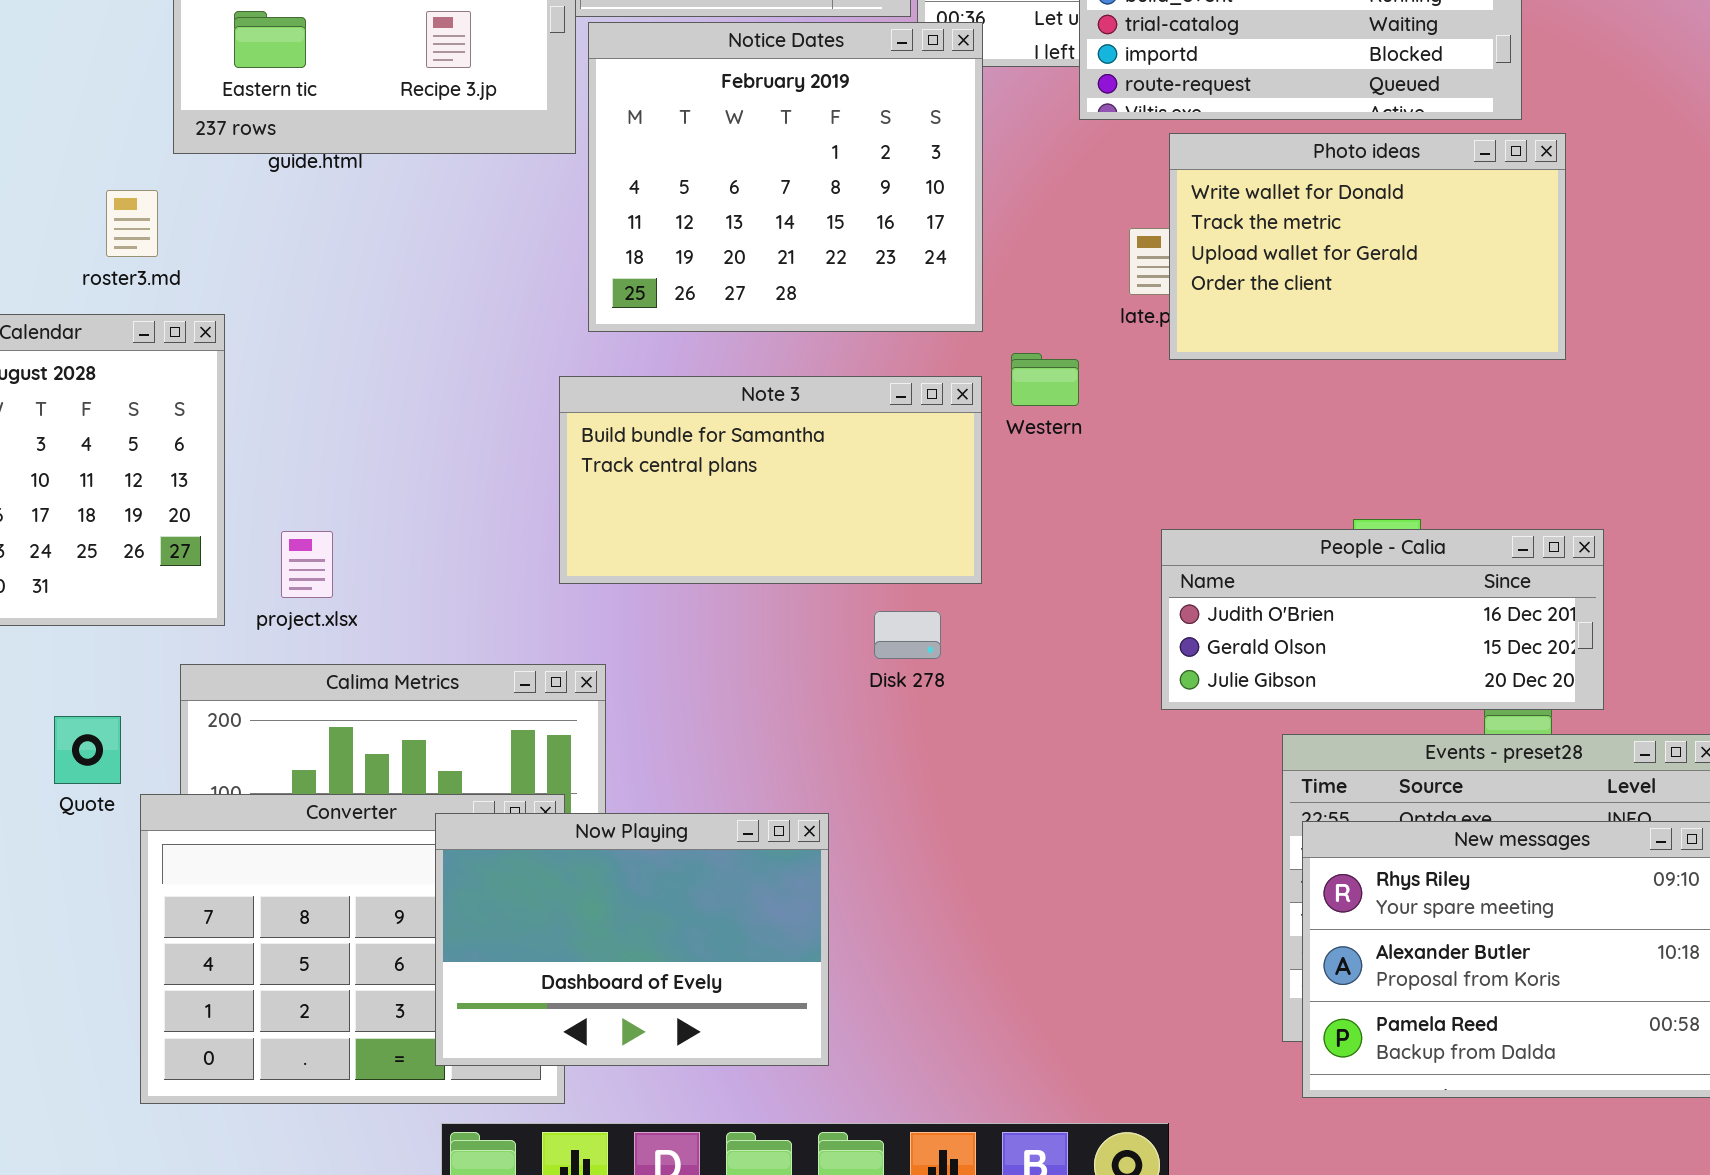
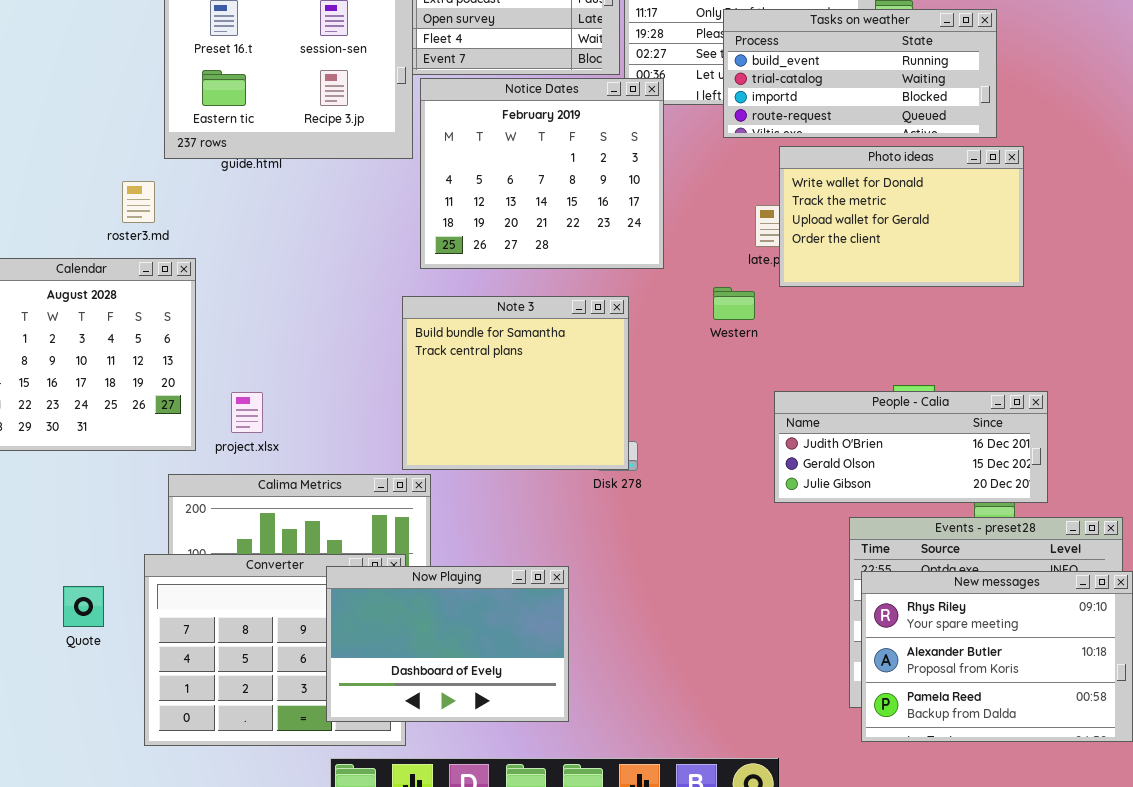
Western: [1011,353,1079,406] -> [713,287,755,320], moved
Note 3: [559,376,982,584] -> [402,296,629,470], resized
Quote: [54,716,121,784] -> [63,586,104,627], moved

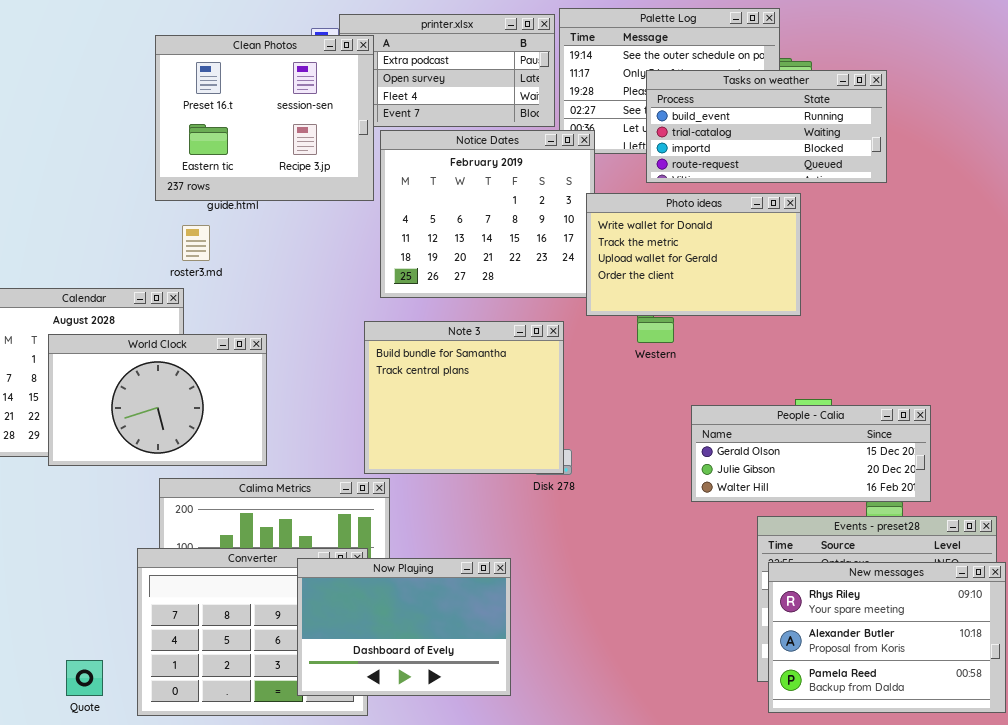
Photo ideas: [779,146,1024,287] -> [586,193,801,316], moved
roster3.md: [122,181,155,223] -> [182,225,210,261], moved
World Clock: none -> [48,334,267,466], opened
People - Calia: [774,391,1048,503] -> [691,405,931,502], scrolled down 1 row
Quote: [63,586,104,627] -> [66,660,103,696], moved

